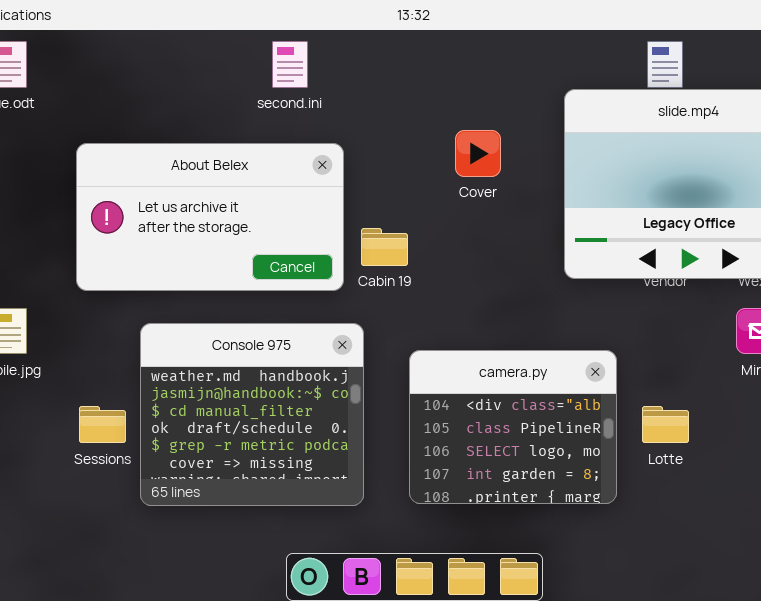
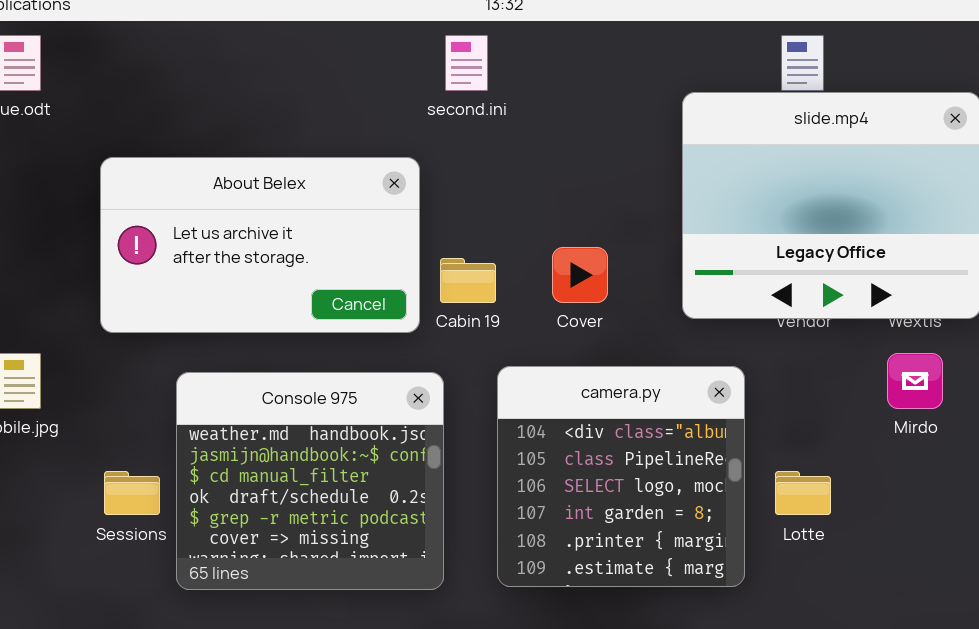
second.ini: [272,41,308,88] -> [445,35,488,91], moved
Cover: [455,130,501,177] -> [552,247,608,303], moved
camera.py: [409,350,617,504] -> [497,366,745,587], resized

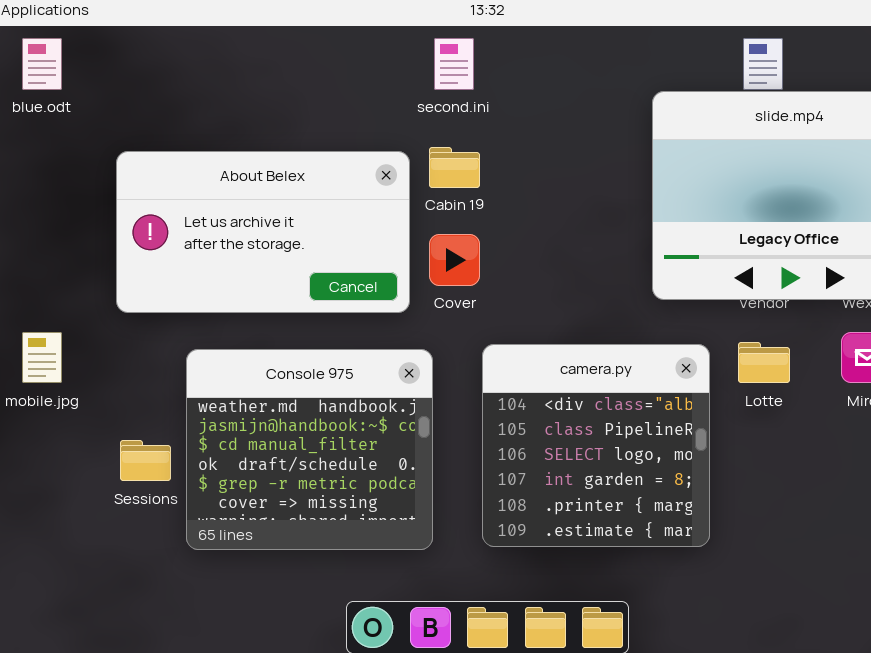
Cover: [552,247,608,303] -> [429,234,480,286], moved
Cabin 19: [440,258,496,303] -> [429,147,480,188], moved
Lotte: [775,471,831,515] -> [738,342,790,383], moved

